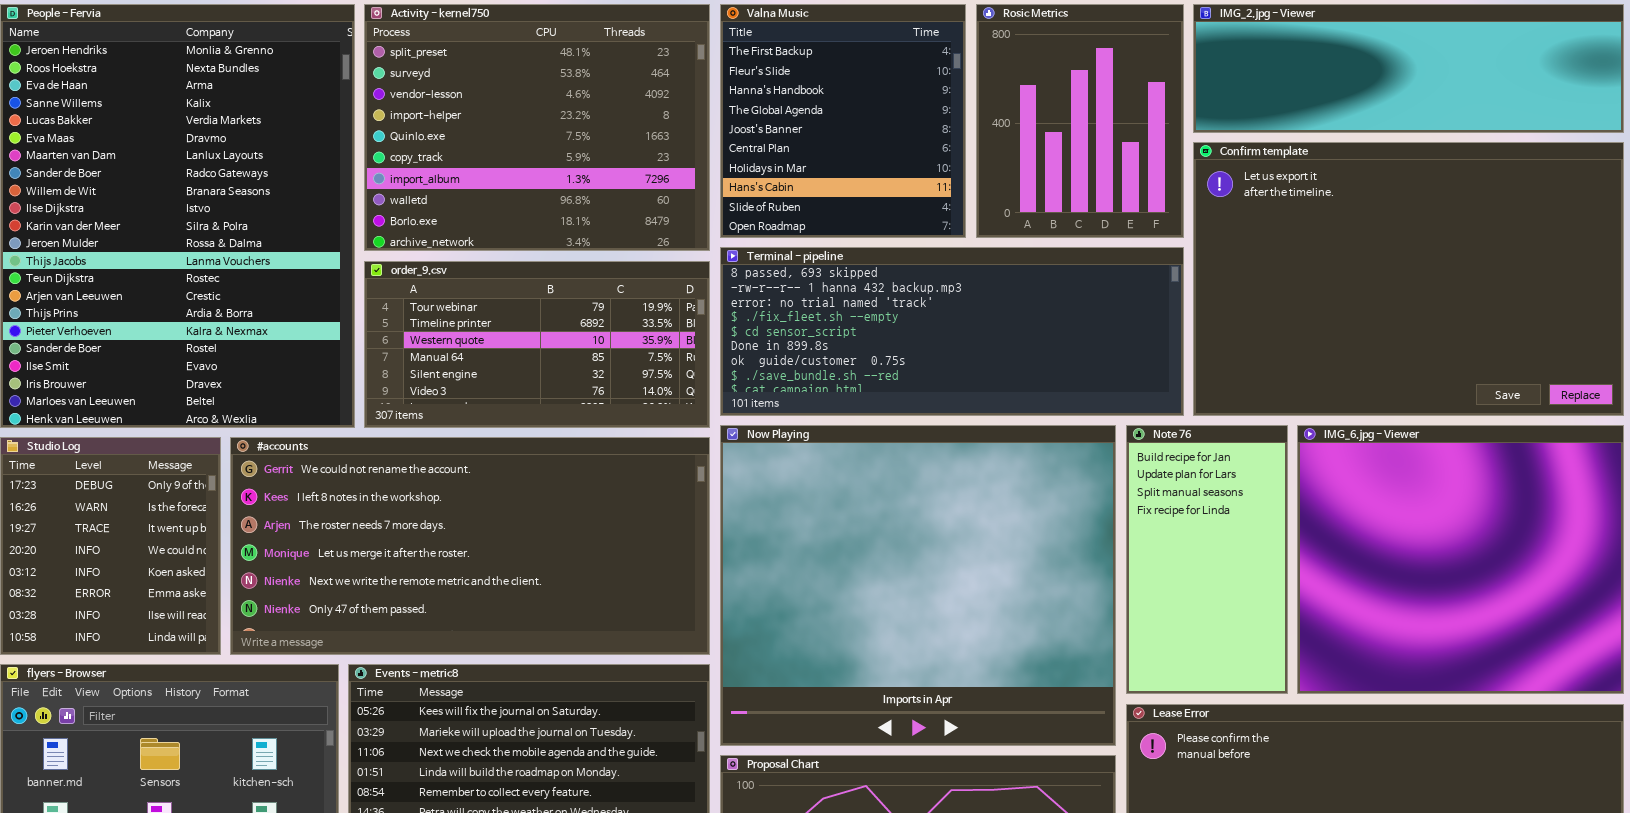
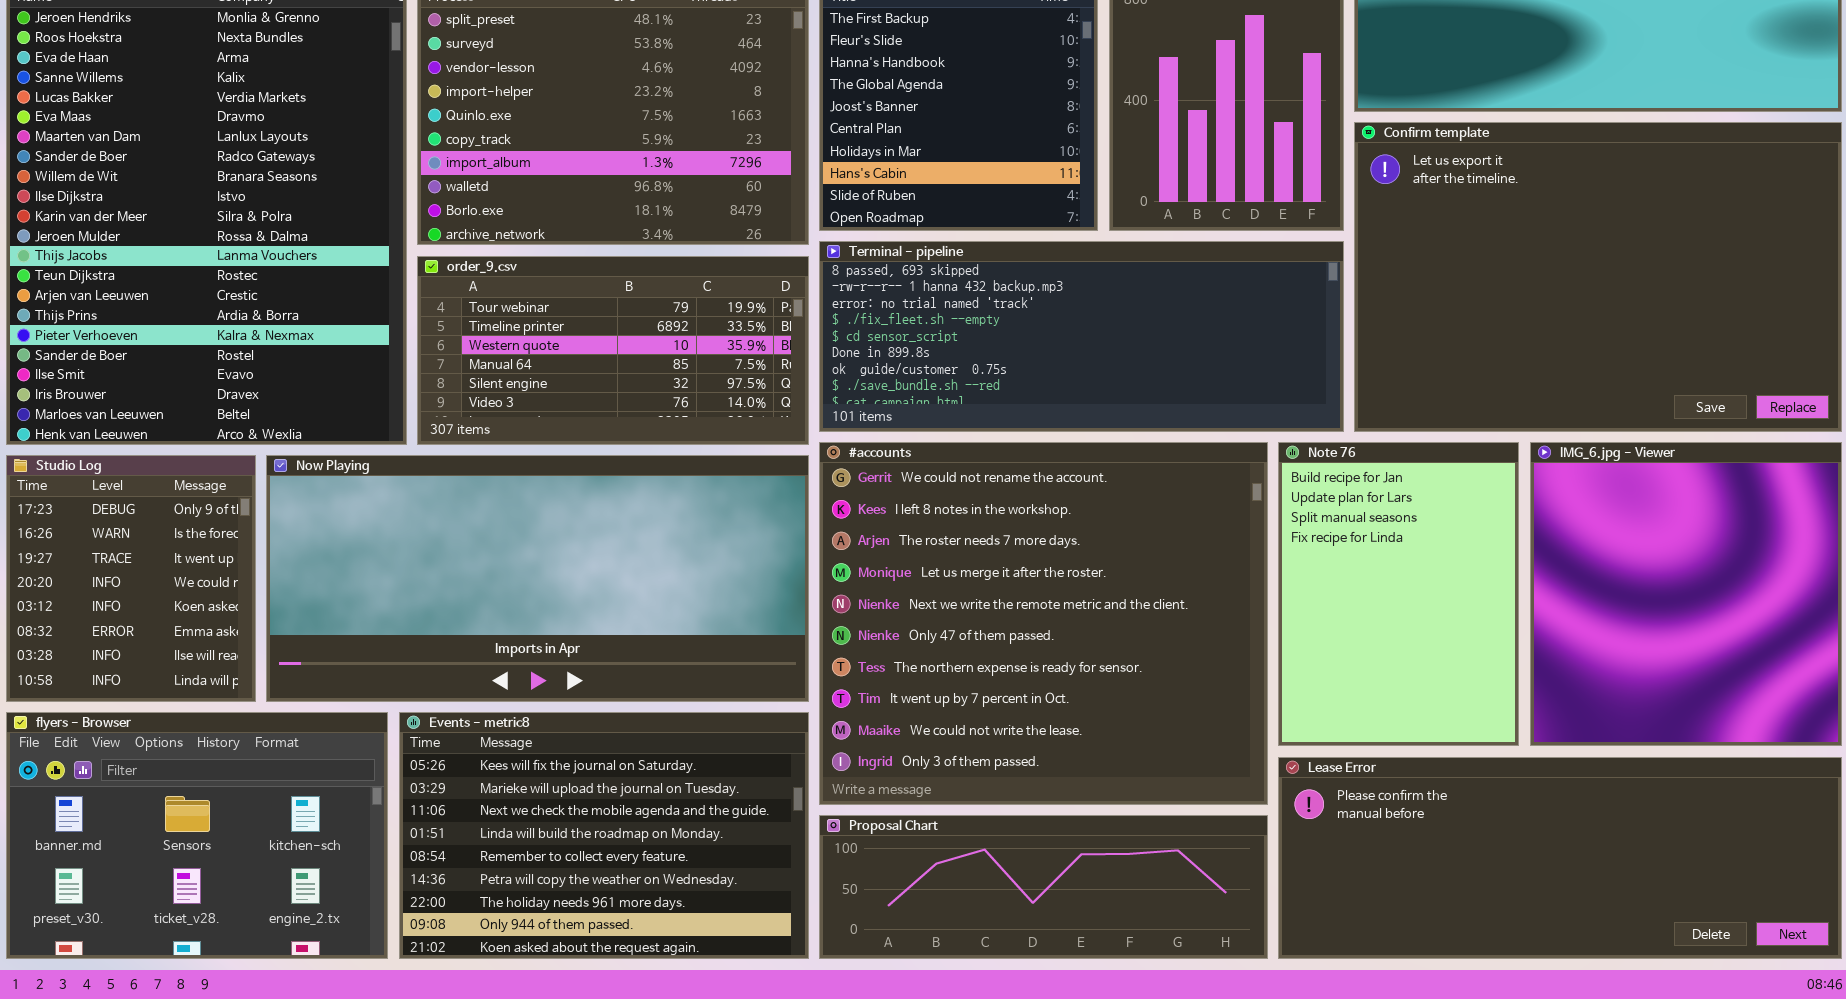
Now Playing: [720,425,1116,746] -> [266,455,809,702], moved, resized
Note 76: [1126,425,1288,694] -> [1278,442,1519,746], resized
IMG_6.jpg - Viewer: [1297,425,1624,694] -> [1530,442,1842,746], resized
#accounts: [230,437,710,655] -> [819,442,1268,805], moved, resized

